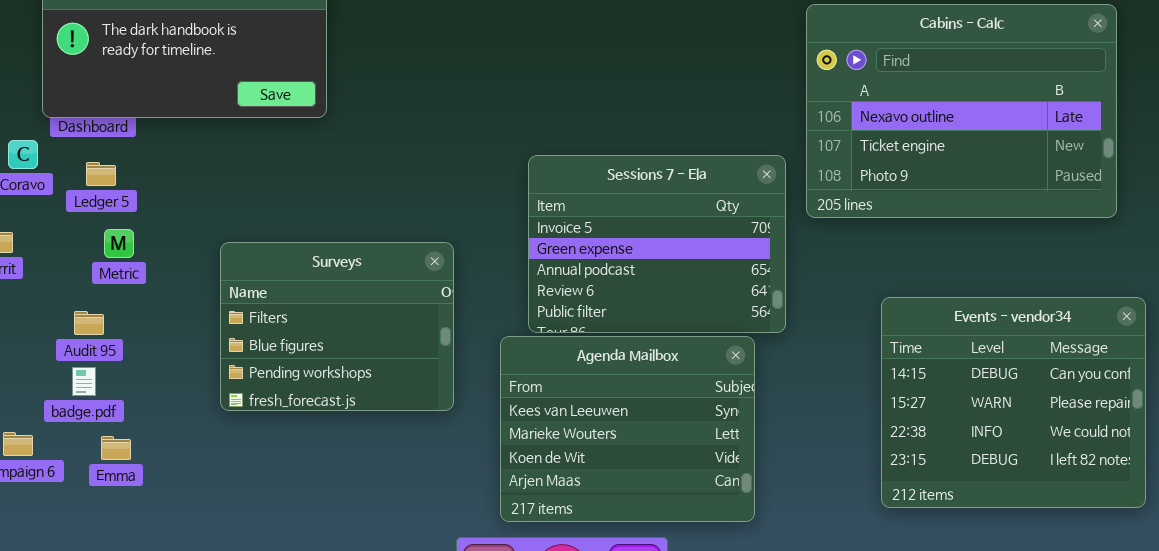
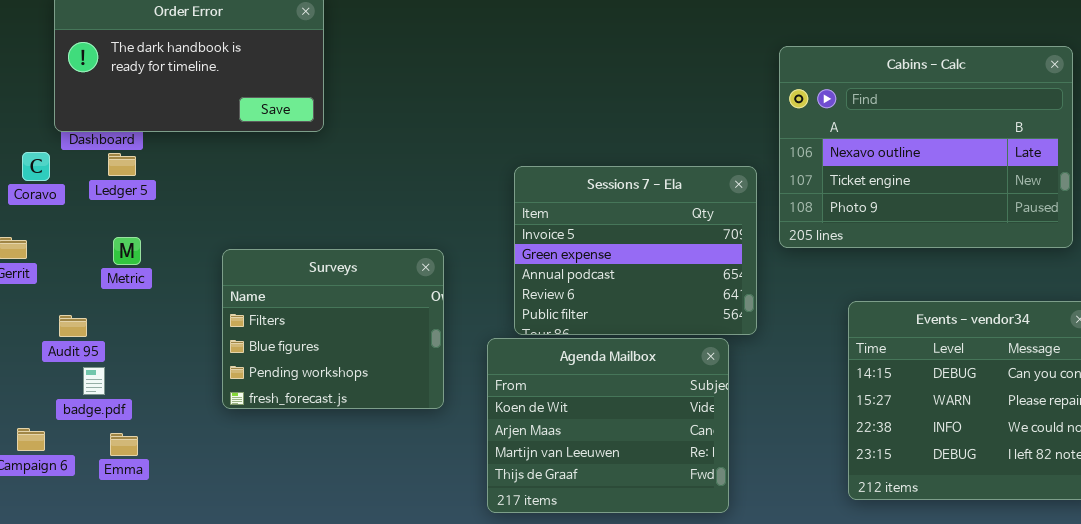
Cabins - Calc: [806,4,1117,218] -> [779,46,1073,248], moved
Ledger 5: [86,162,116,186] -> [108,153,136,176], moved
Audit 95: [74,311,104,335] -> [59,315,87,337], moved
Agenda Mailbox: [500,336,755,522] -> [487,338,729,513], scrolled down 2 rows

